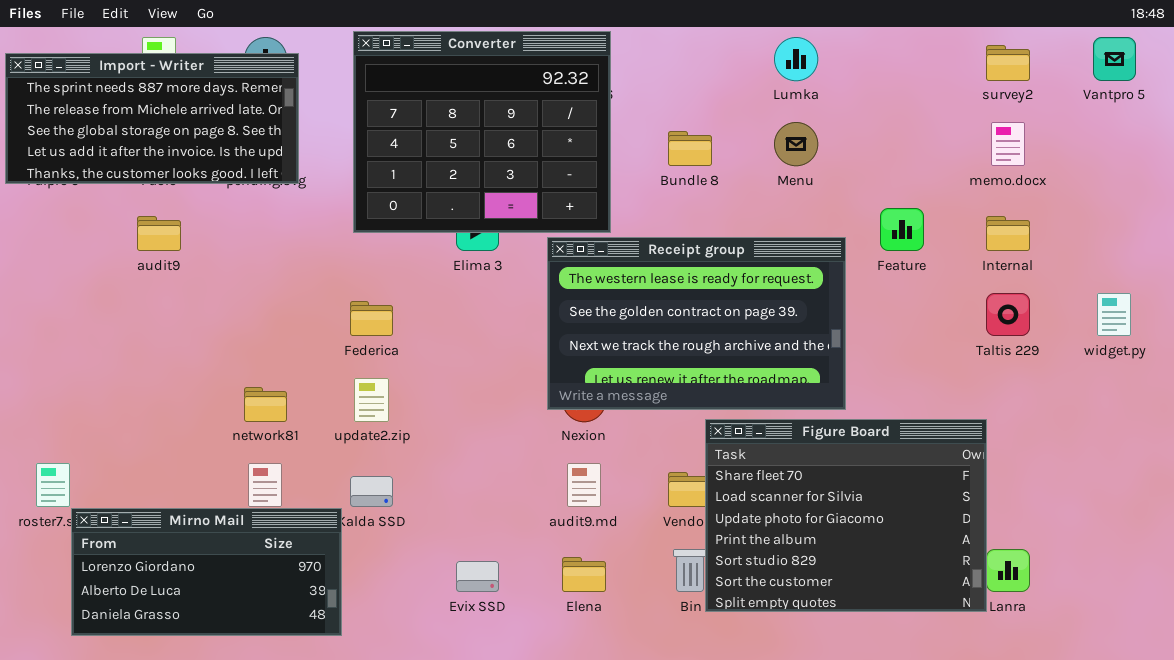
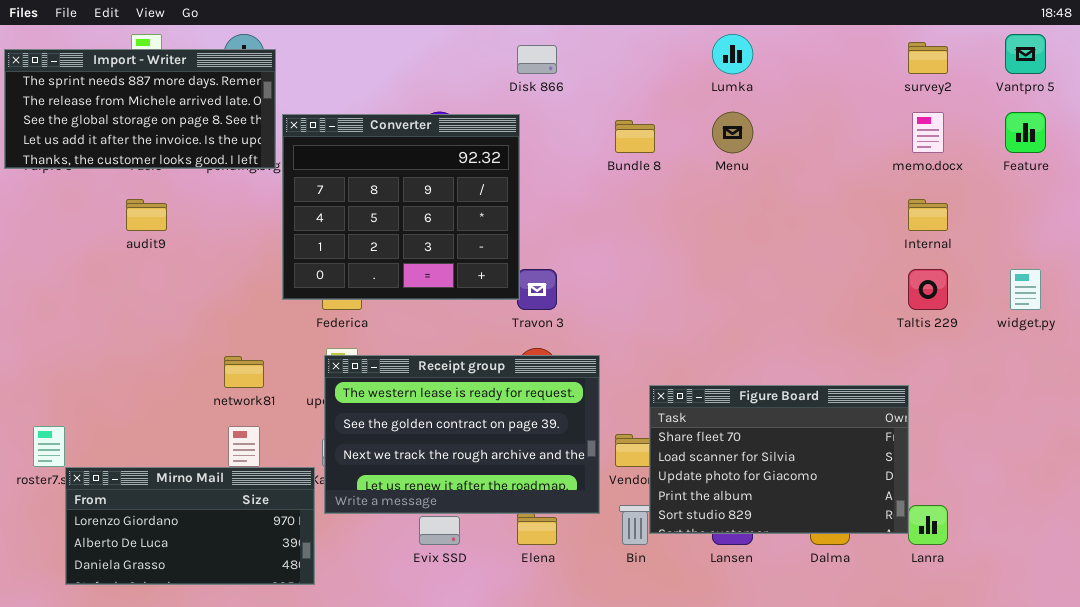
Converter: [353,31,611,233] -> [282,114,520,300], moved
Feature: [880,208,924,251] -> [1005,112,1046,153], moved
Receipt group: [547,237,846,410] -> [324,355,600,514], moved
Figure Board: [705,419,987,612] -> [649,385,909,534], resized

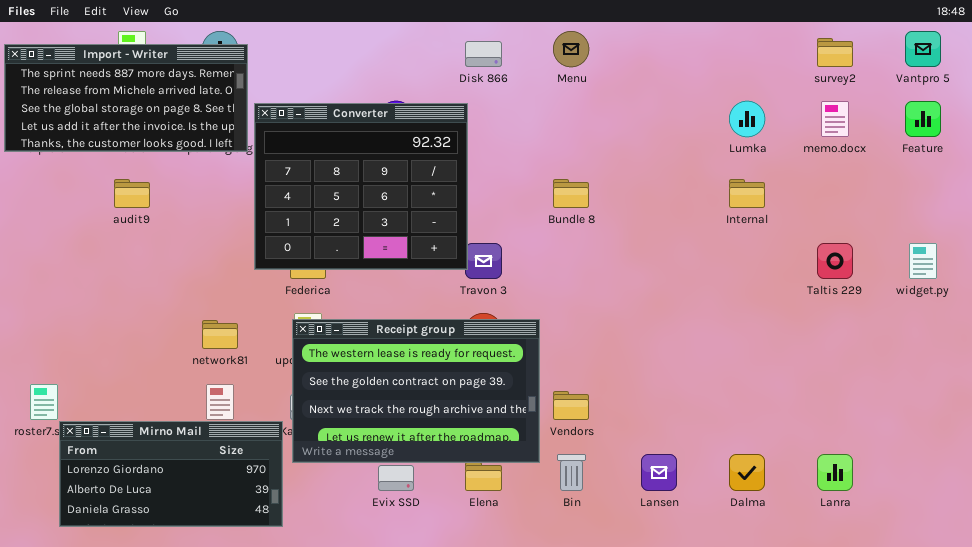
Lumka: [712,34,753,74] -> [729,101,765,137], moved
Menu: [712,112,753,153] -> [553,31,589,67], moved
Bundle 8: [615,120,655,153] -> [553,179,589,208], moved
Internal: [908,199,948,231] -> [729,179,765,208], moved
Figure Board: [649,385,909,534] -> none, closed

